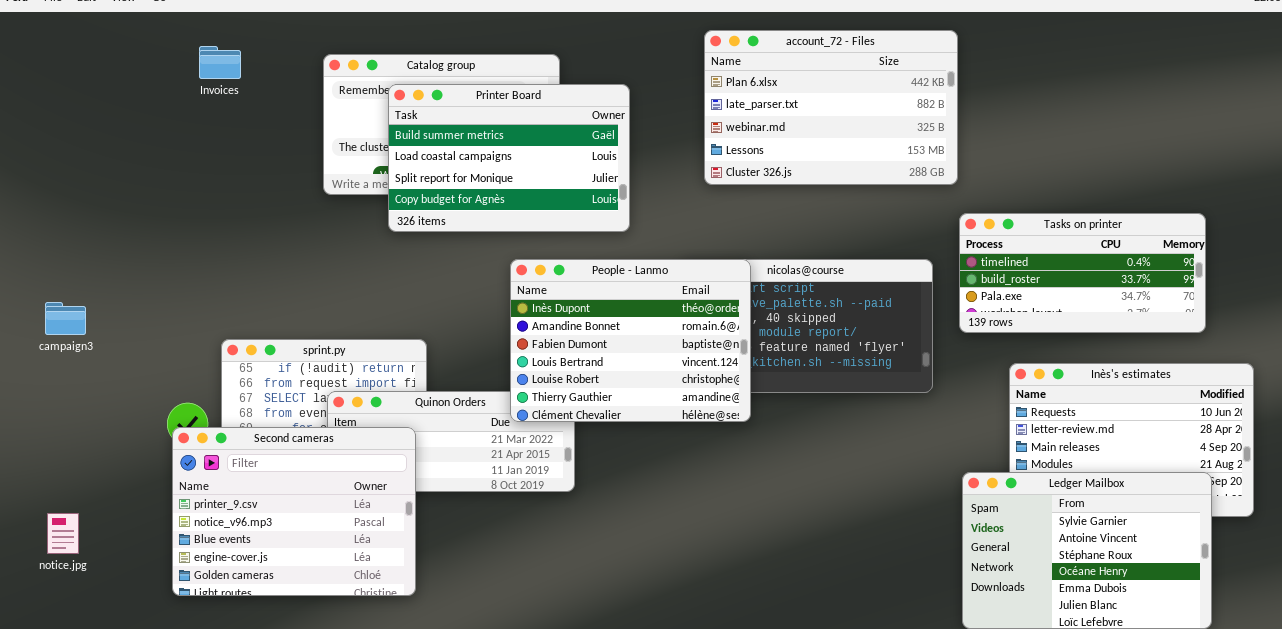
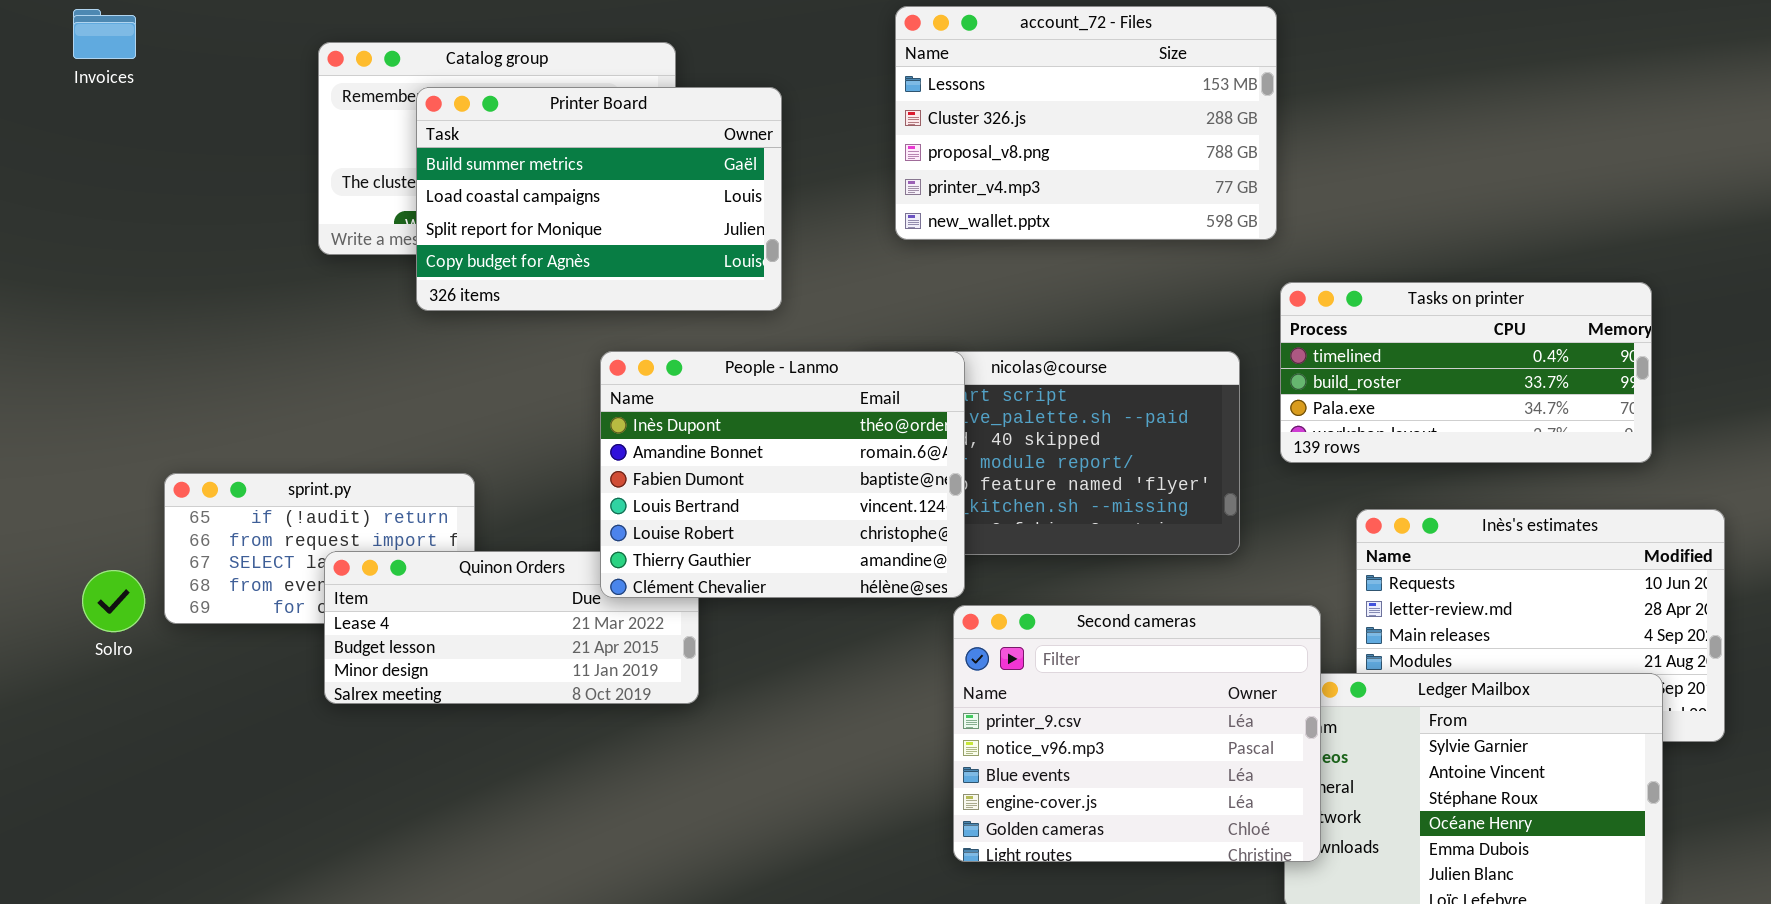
account_72 - Files: [704,30,958,185] -> [895,6,1277,240], scrolled down 3 rows
Invoices: [199,46,241,79] -> [73,9,136,59], moved
Second cameras: [172,427,416,596] -> [953,605,1321,862], moved

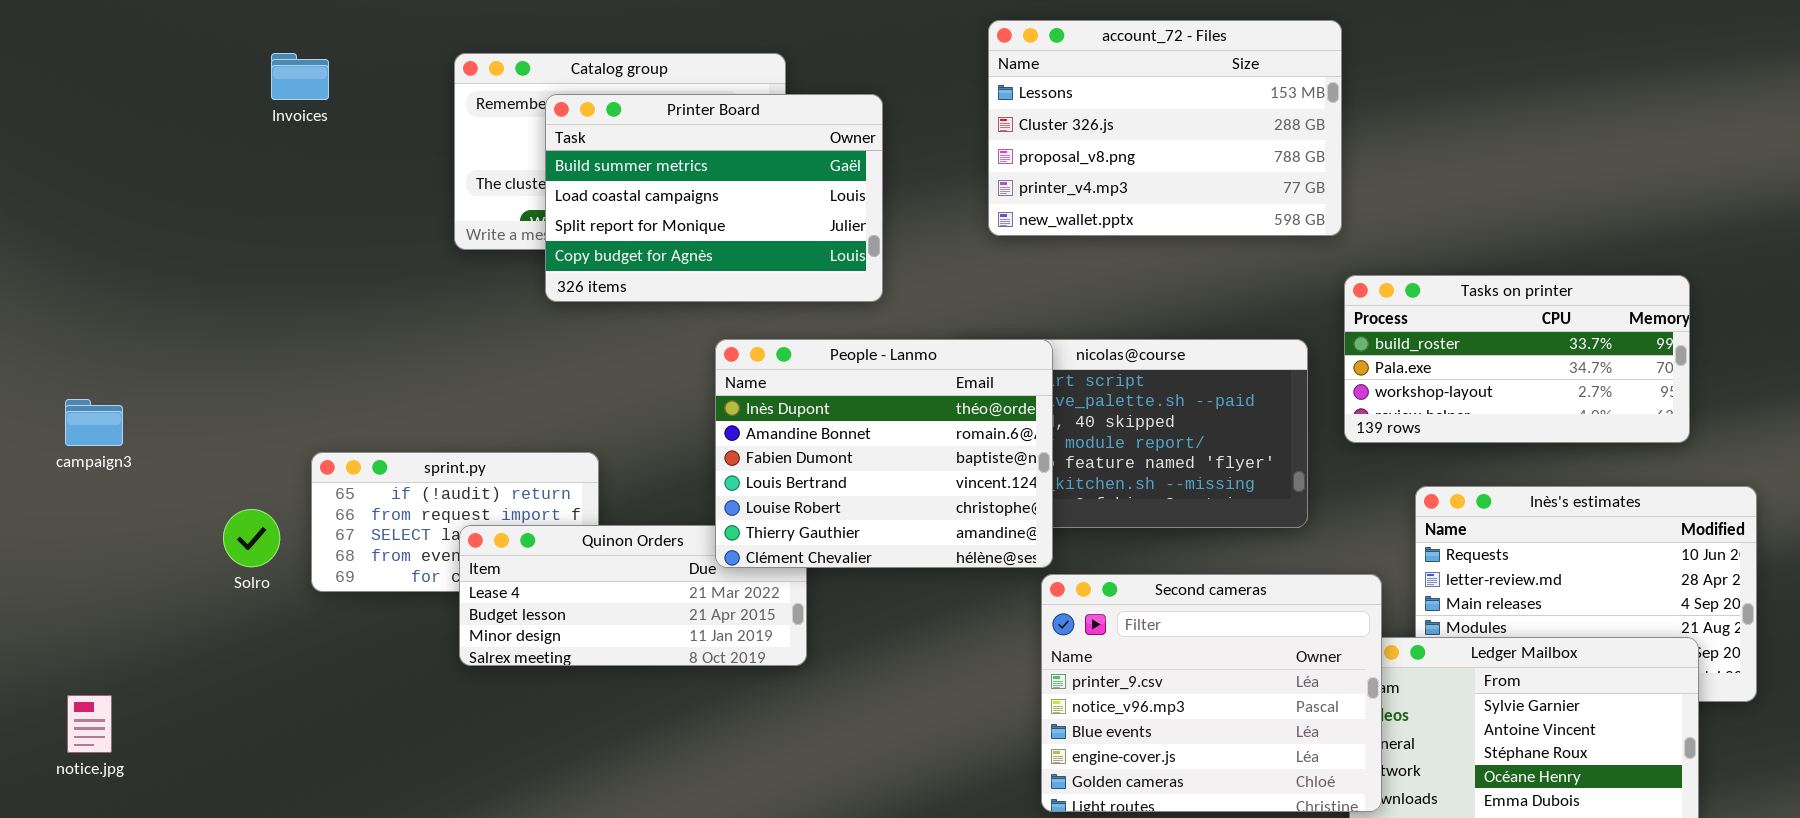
Invoices: [73,9,136,59] -> [271,53,329,100], moved
Tasks on printer: [1280,282,1652,463] -> [1344,275,1690,443], scrolled down 1 row
Solro: [82,570,145,632] -> [223,509,280,567], moved

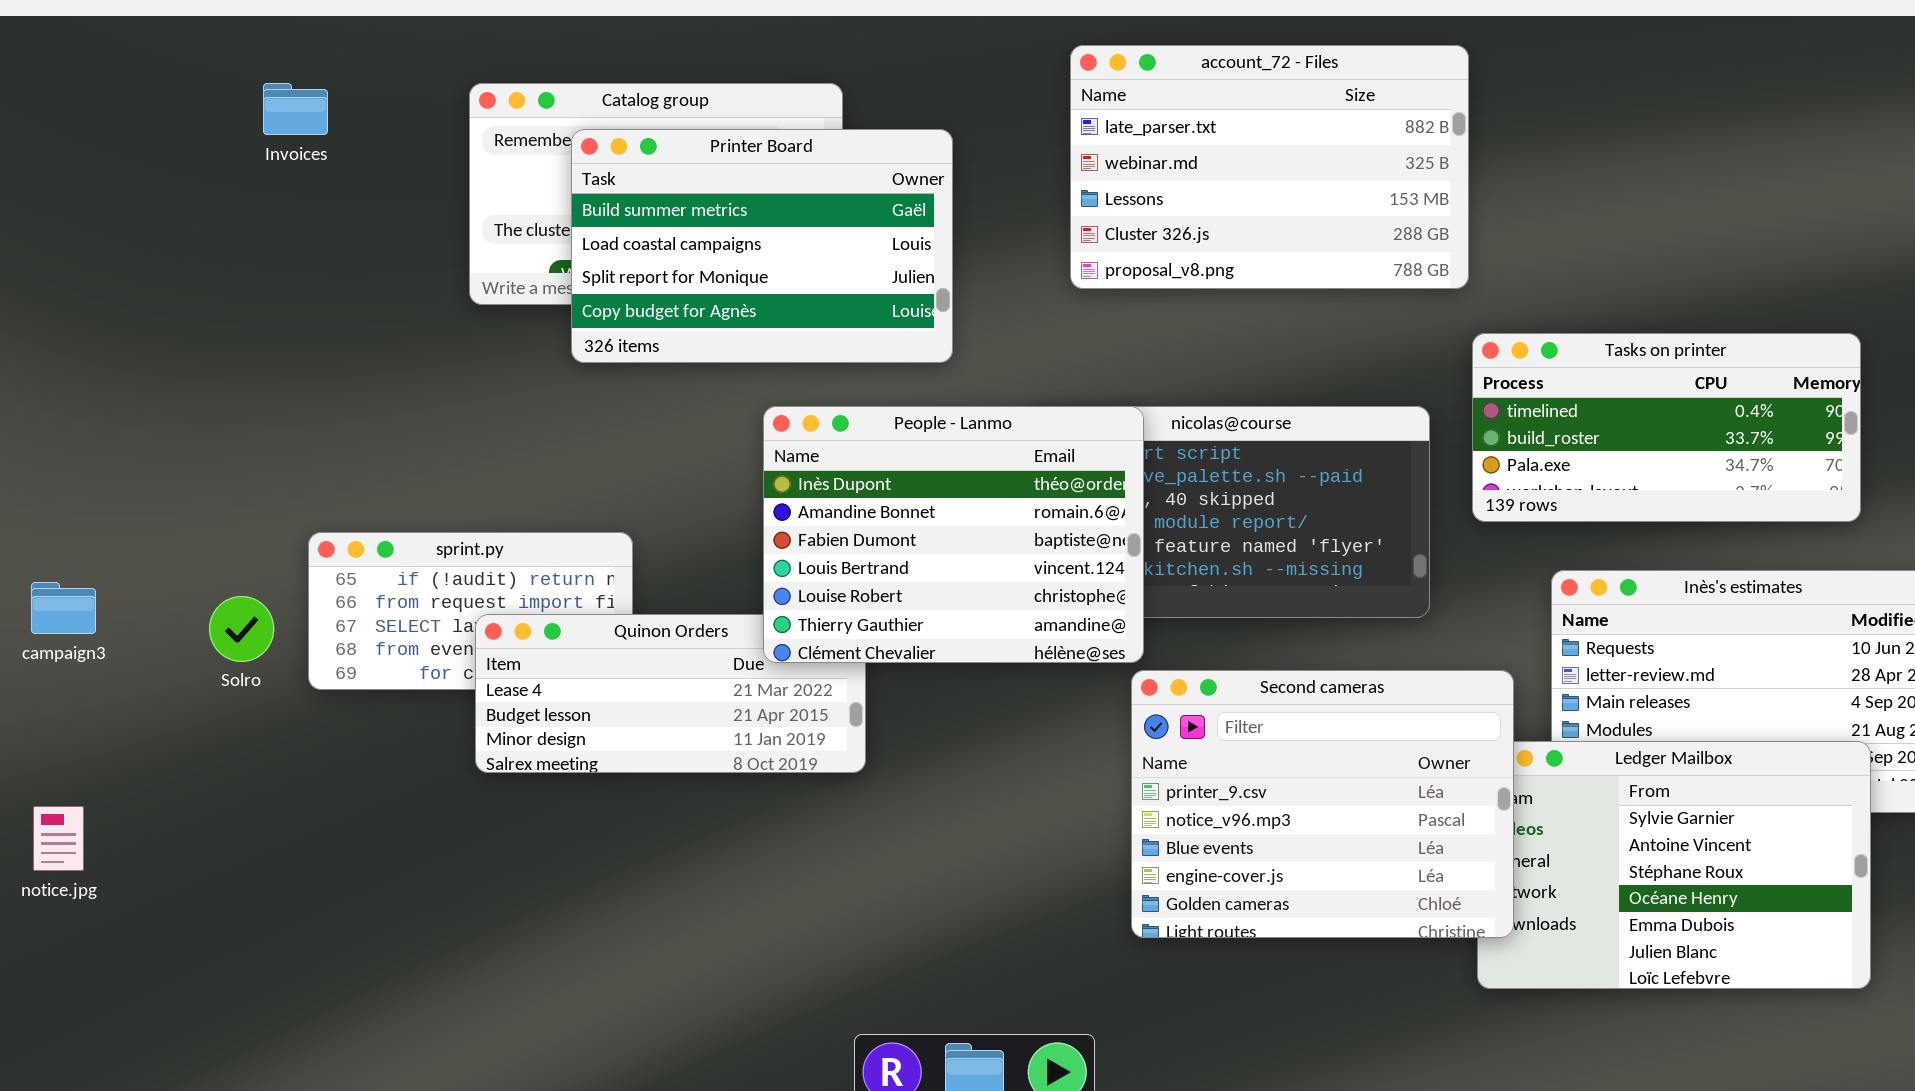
account_72 - Files: [988,20,1342,236] -> [1070,45,1469,289], scrolled up 2 rows
Tasks on printer: [1344,275,1690,443] -> [1472,333,1861,522], scrolled up 1 row
campaign3: [65,399,123,446] -> [31,582,96,634], moved

